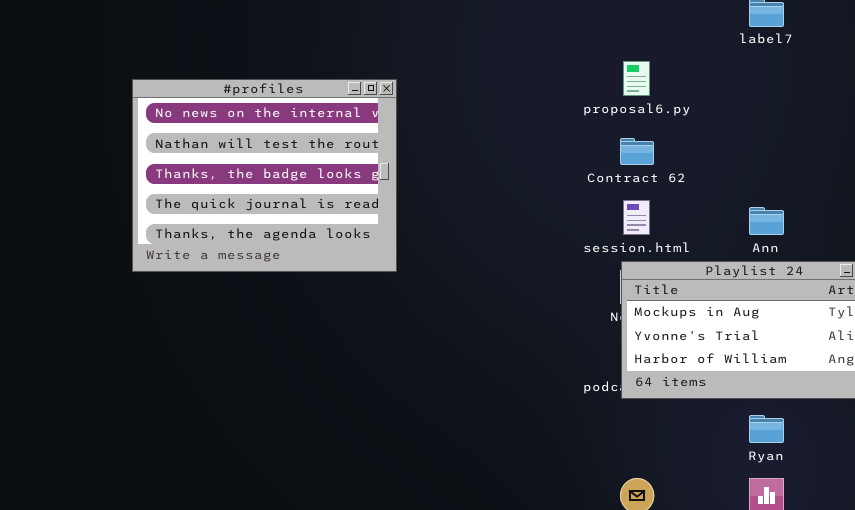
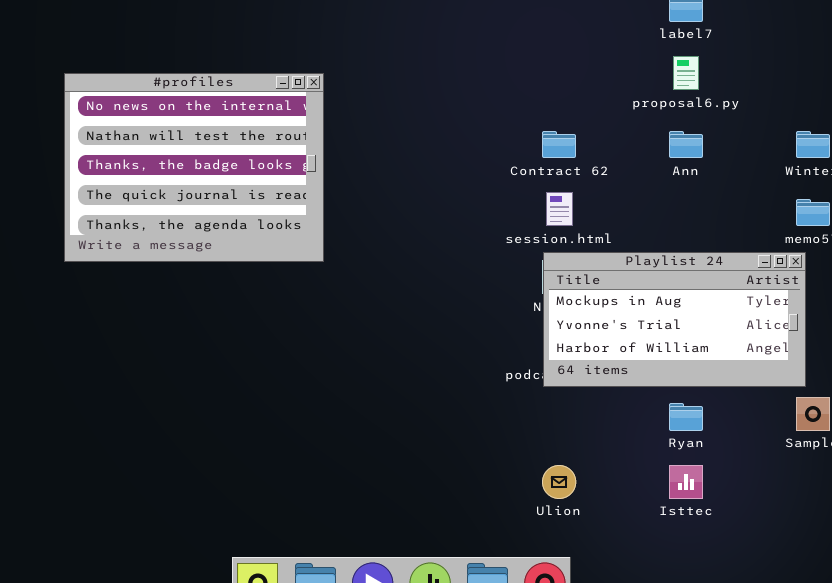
proposal6.py: [623,61,650,96] -> [673,56,699,90], moved
Ann: [749,207,784,235] -> [669,131,703,158], moved

